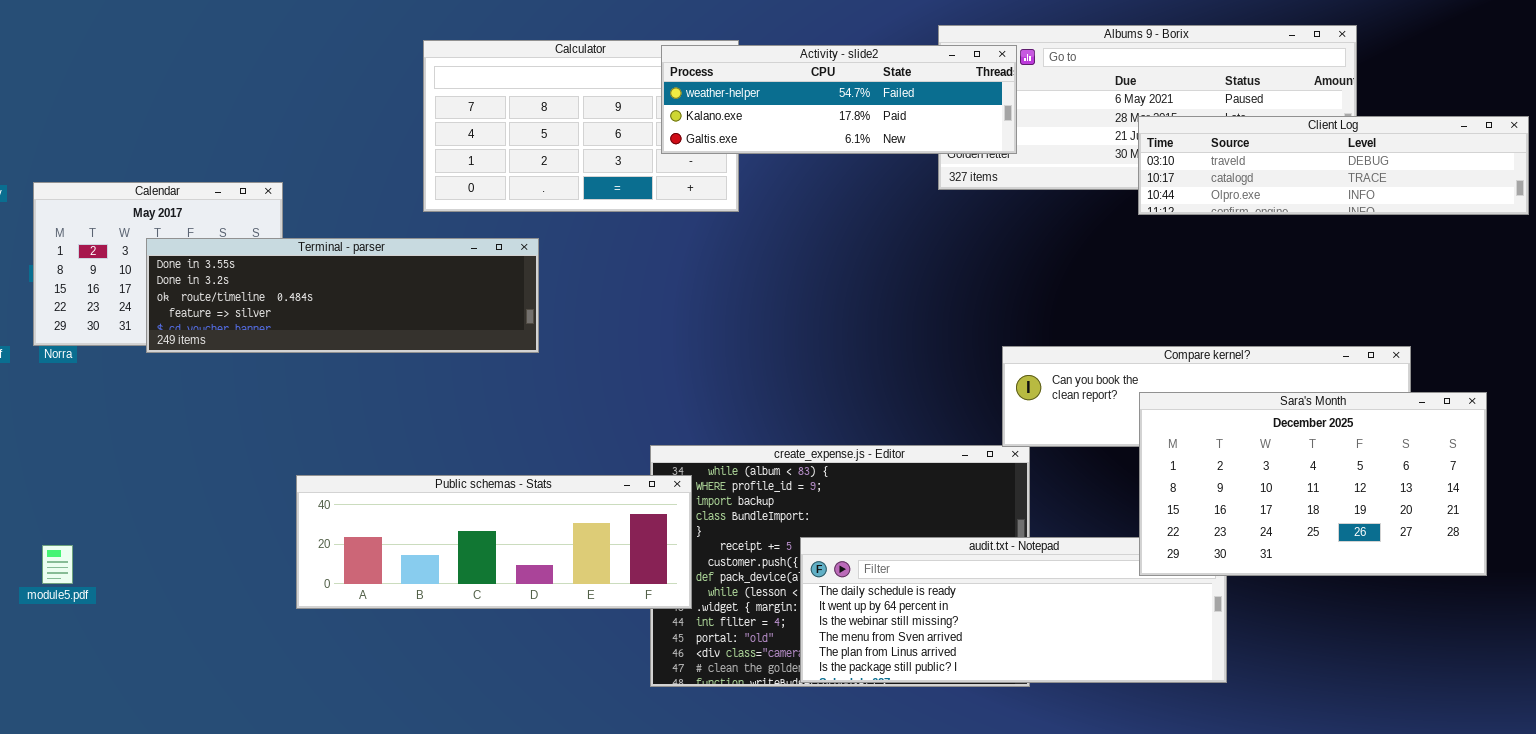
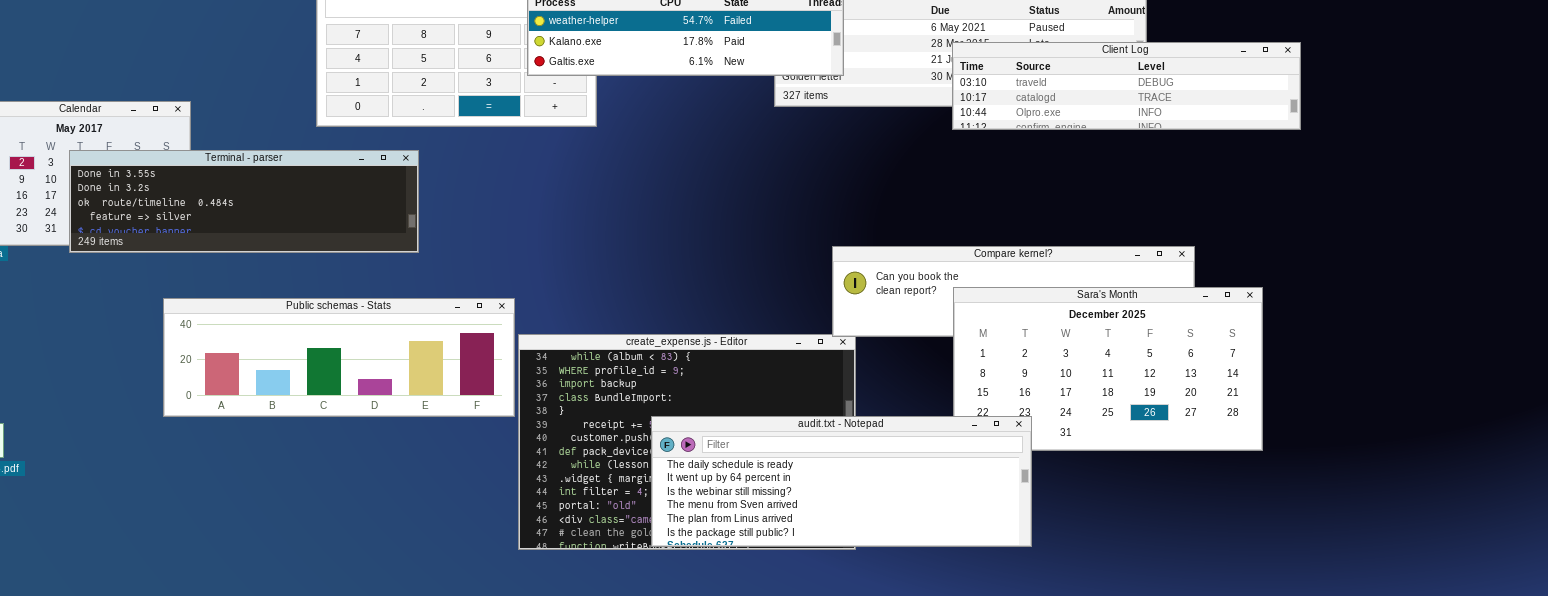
Public schemas - Stats: [296,475,692,609] -> [163,298,515,417], moved
audit.txt - Notepad: [800,537,1227,683] -> [651,416,1032,547], raised

